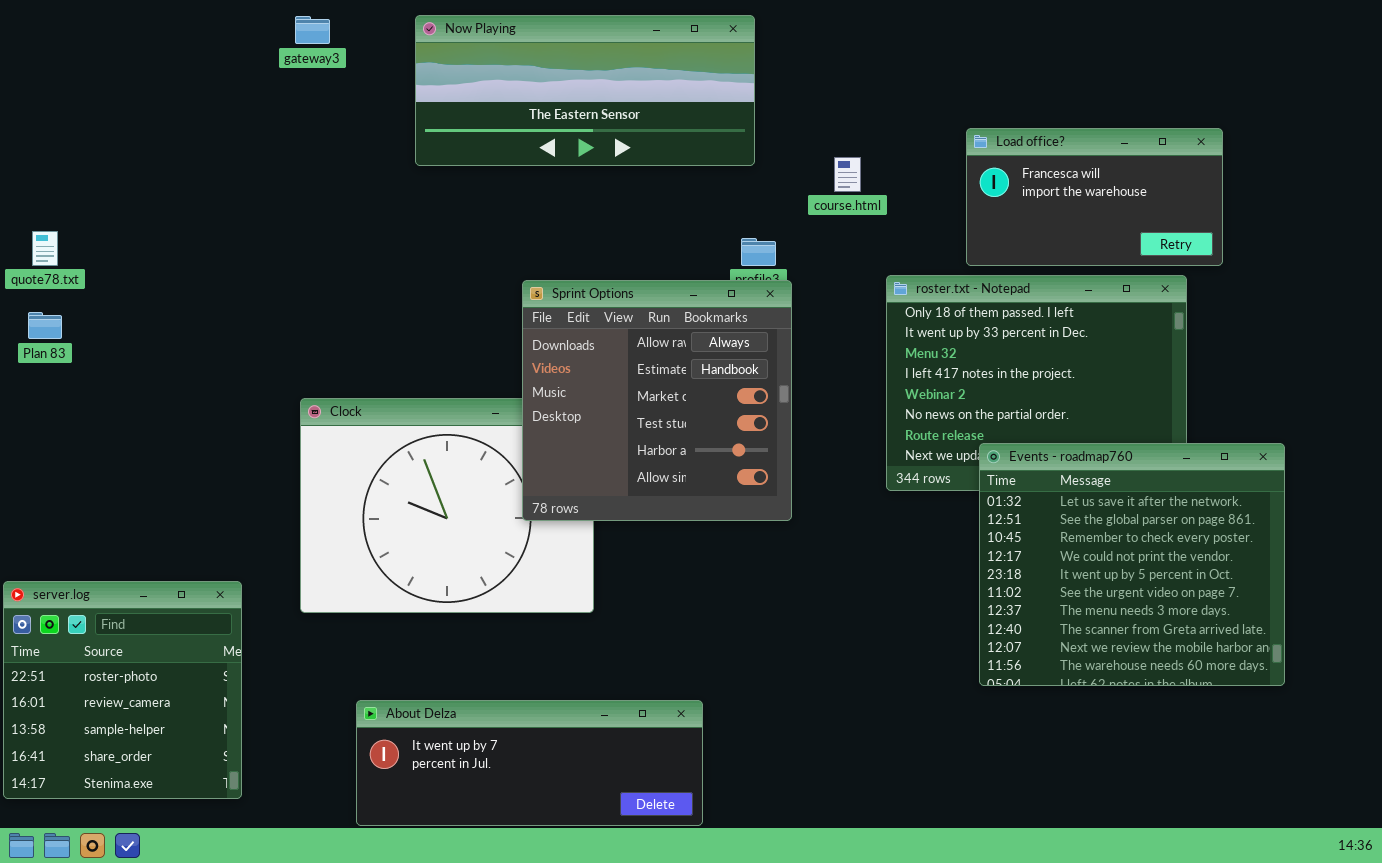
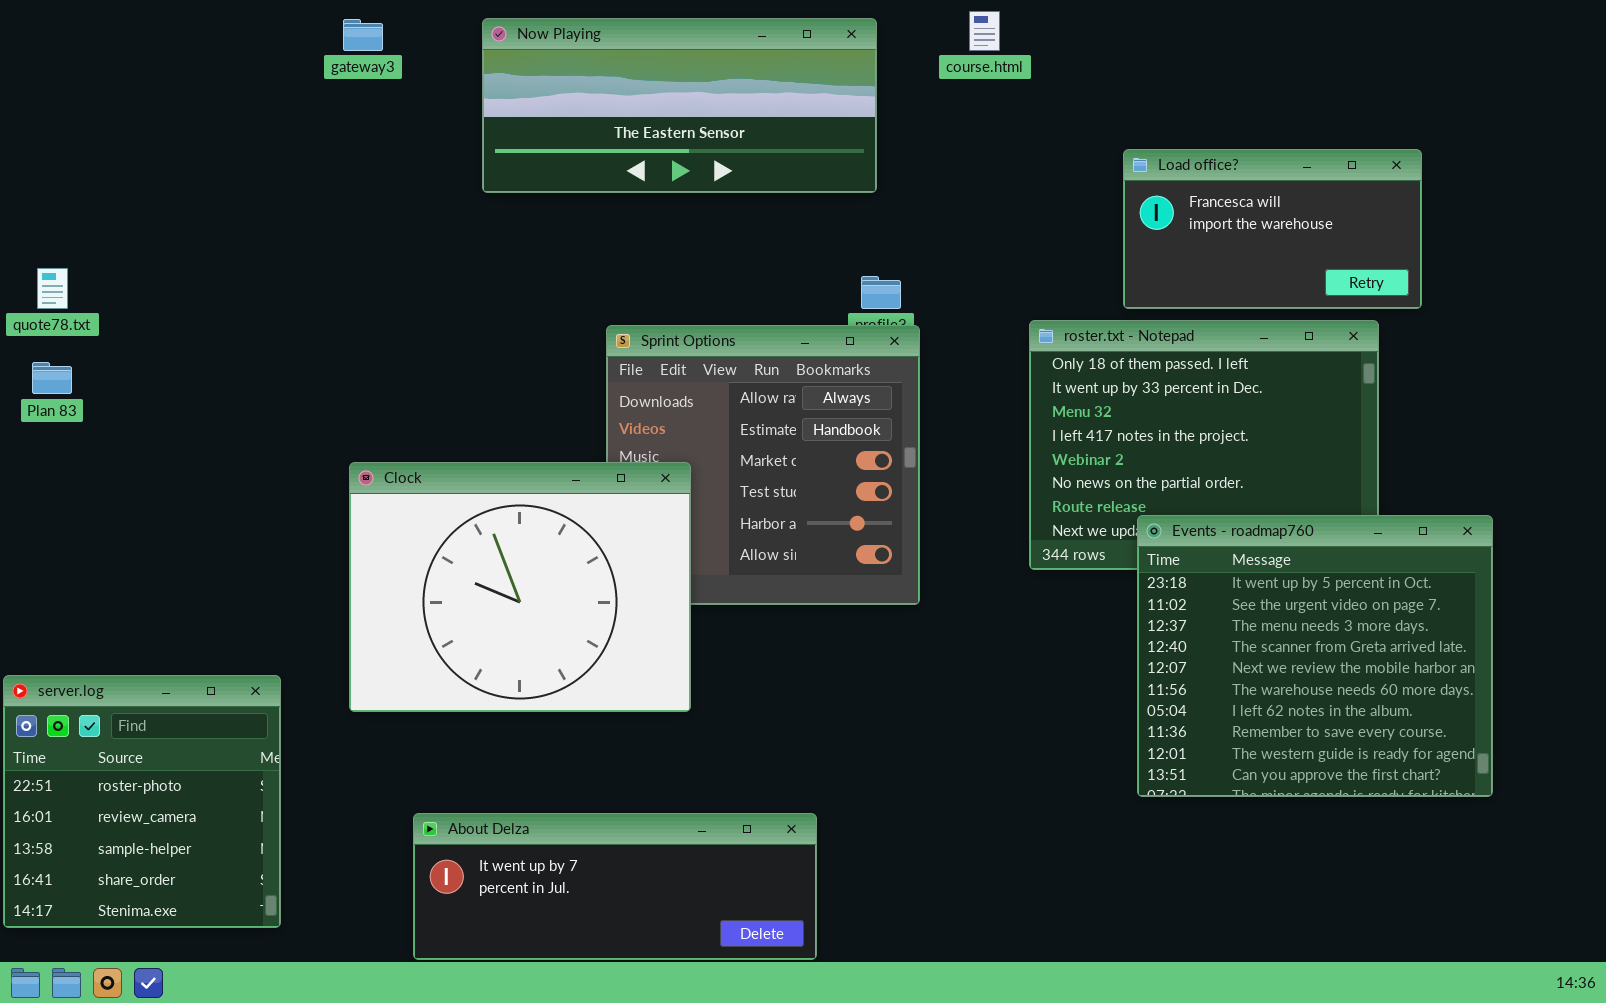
course.html: [834,157,861,192] -> [969,11,1000,51], moved
Clock: [300,398,594,613] -> [349,462,691,712], raised
Events - roadmap760: [979,443,1285,686] -> [1137,515,1493,797], scrolled down 4 rows

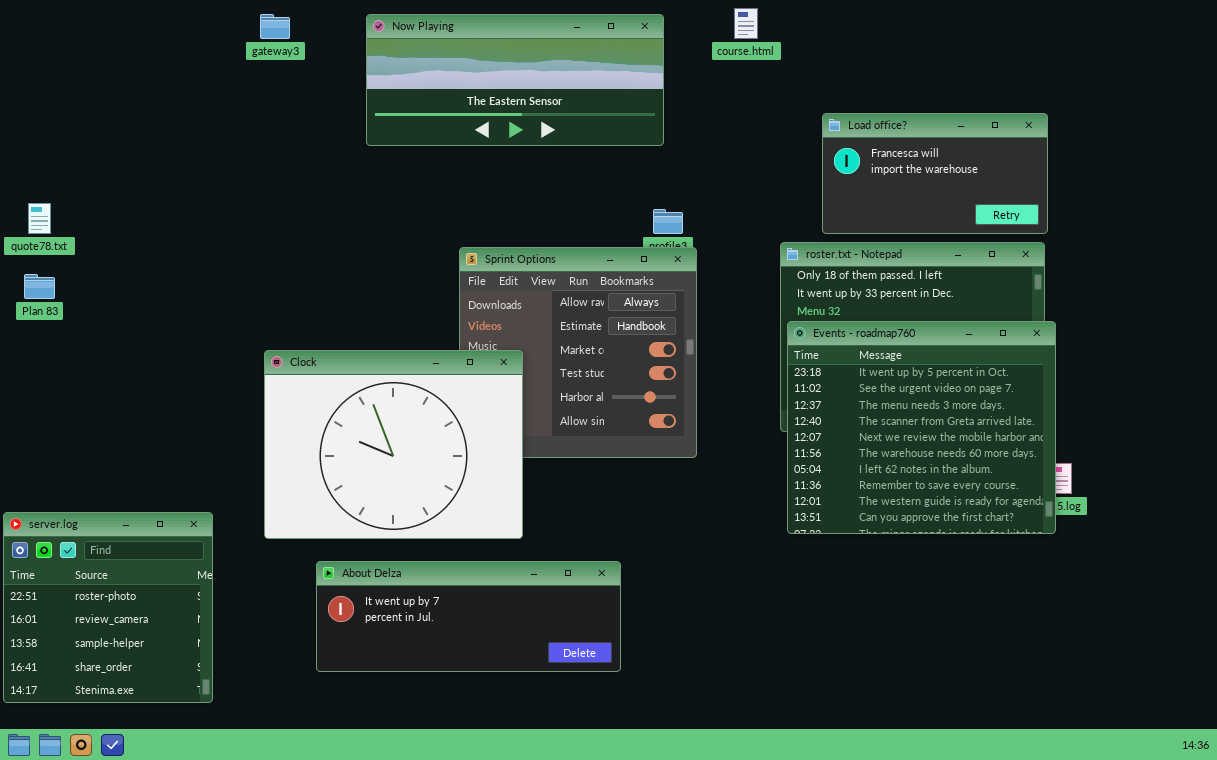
Load office?: [1123,149,1422,309] -> [822,113,1048,234], moved
Events - roadmap760: [1137,515,1493,797] -> [787,321,1056,534], moved
About Delza: [413,813,817,960] -> [316,561,621,672], moved

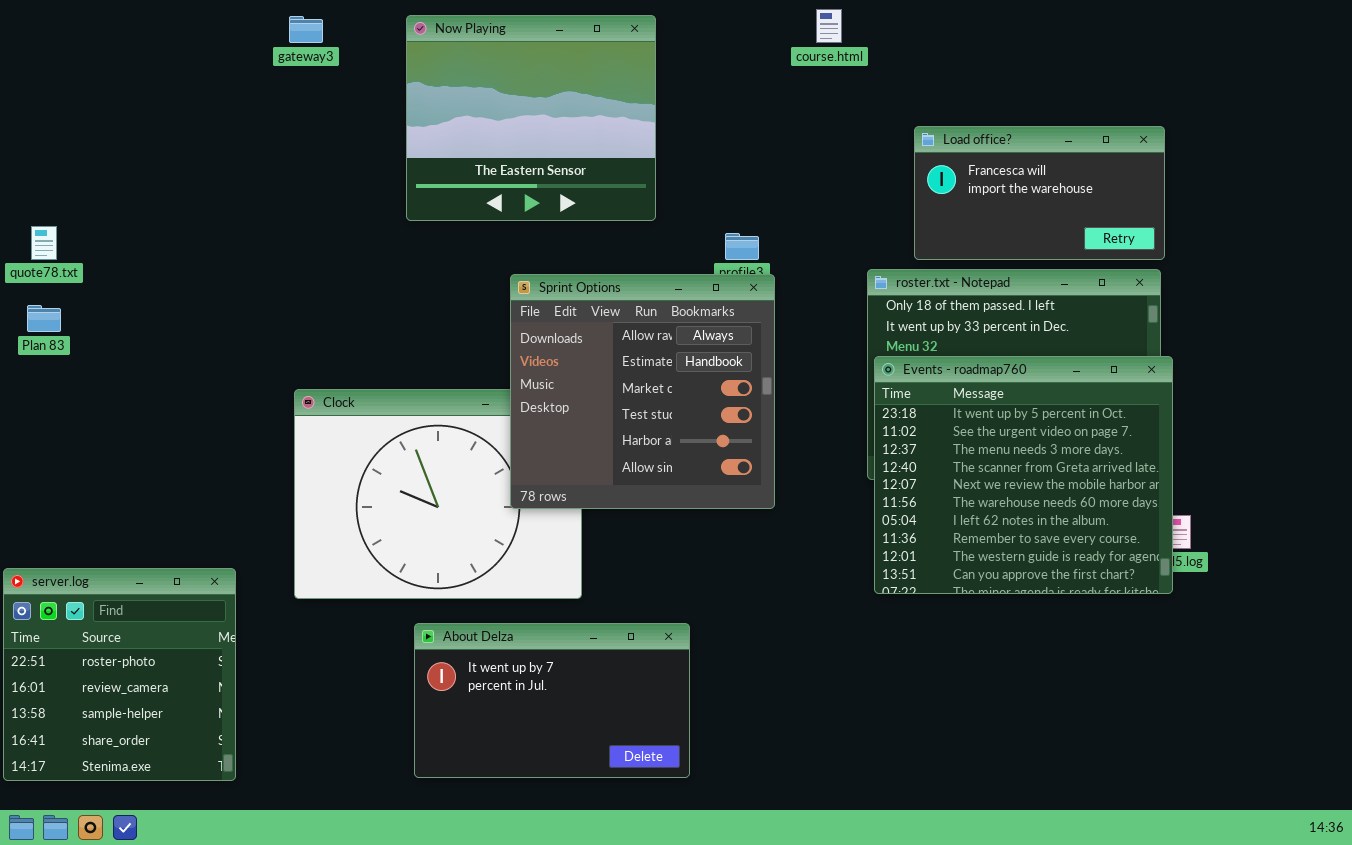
Now Playing: [366,14,664,146] -> [406,15,656,221], resized
Sprint Options: [459,247,697,458] -> [510,274,775,509], raised
About Delza: [316,561,621,672] -> [414,623,690,778], resized

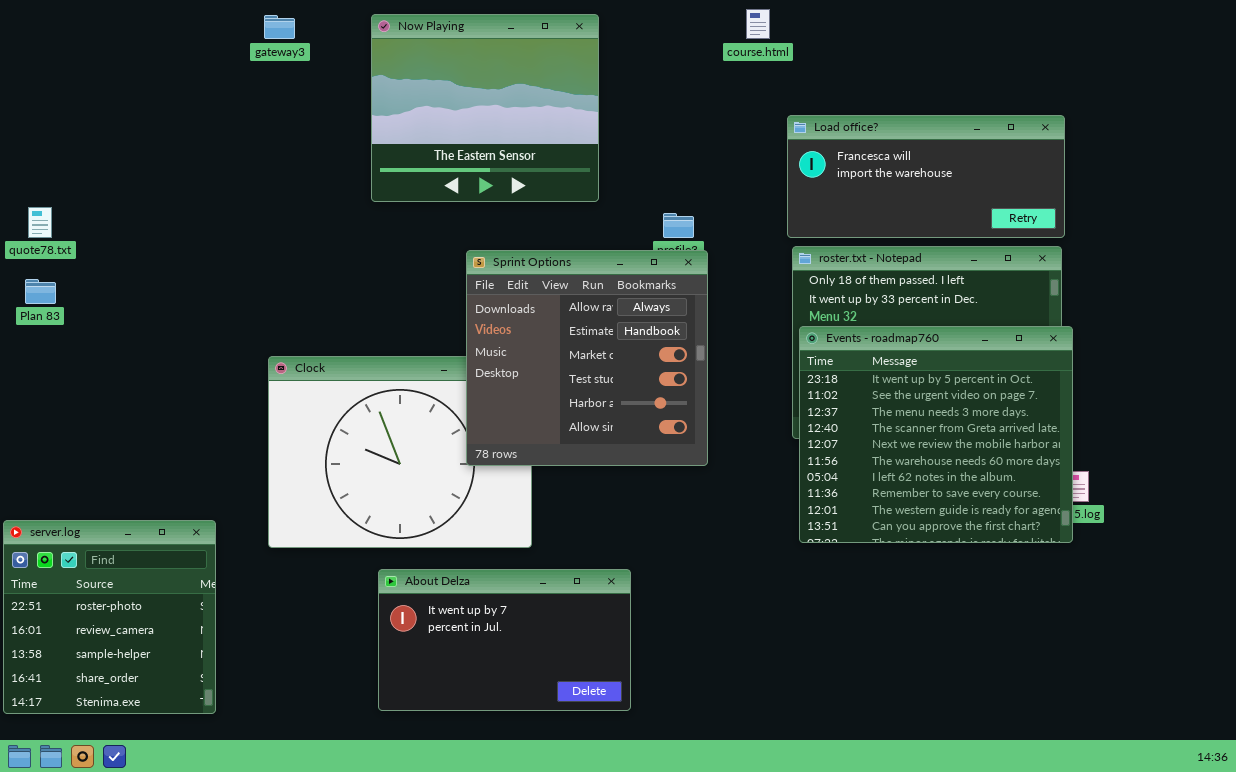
Load office?: [914,126,1165,260] -> [787,115,1065,238], resized

